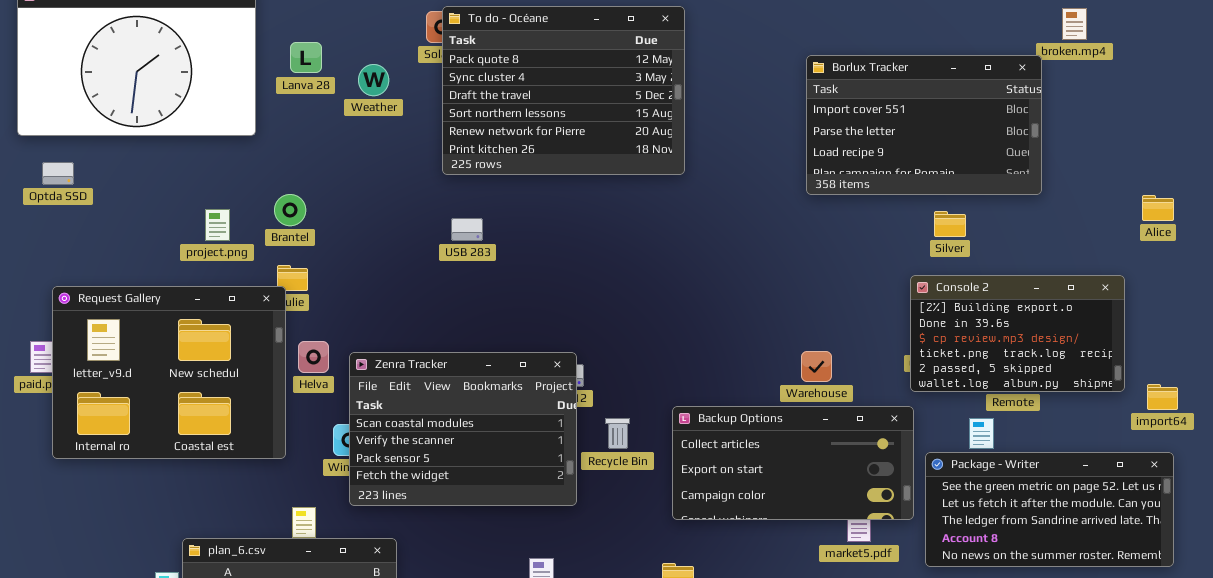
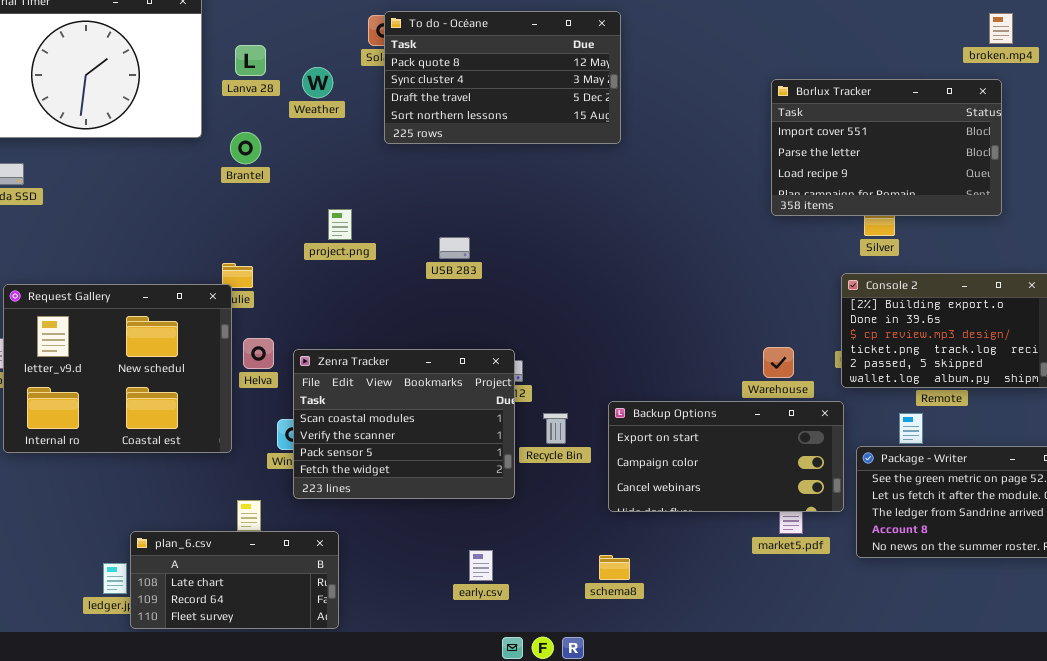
To do - Océane: [442,6,685,175] -> [384,11,621,144], resized
Borlux Tracker: [806,55,1042,195] -> [771,79,1002,216], moved
Brantel: [274,194,306,226] -> [230,132,261,164], moved
project.png: [205,209,230,241] -> [328,209,352,240], moved
USB 283: [451,218,483,241] -> [439,237,470,259], moved
Warehouse: [801,351,832,382] -> [763,347,794,378], moved
Backup Options: [672,406,914,520] -> [608,401,844,512], scrolled down 1 row

